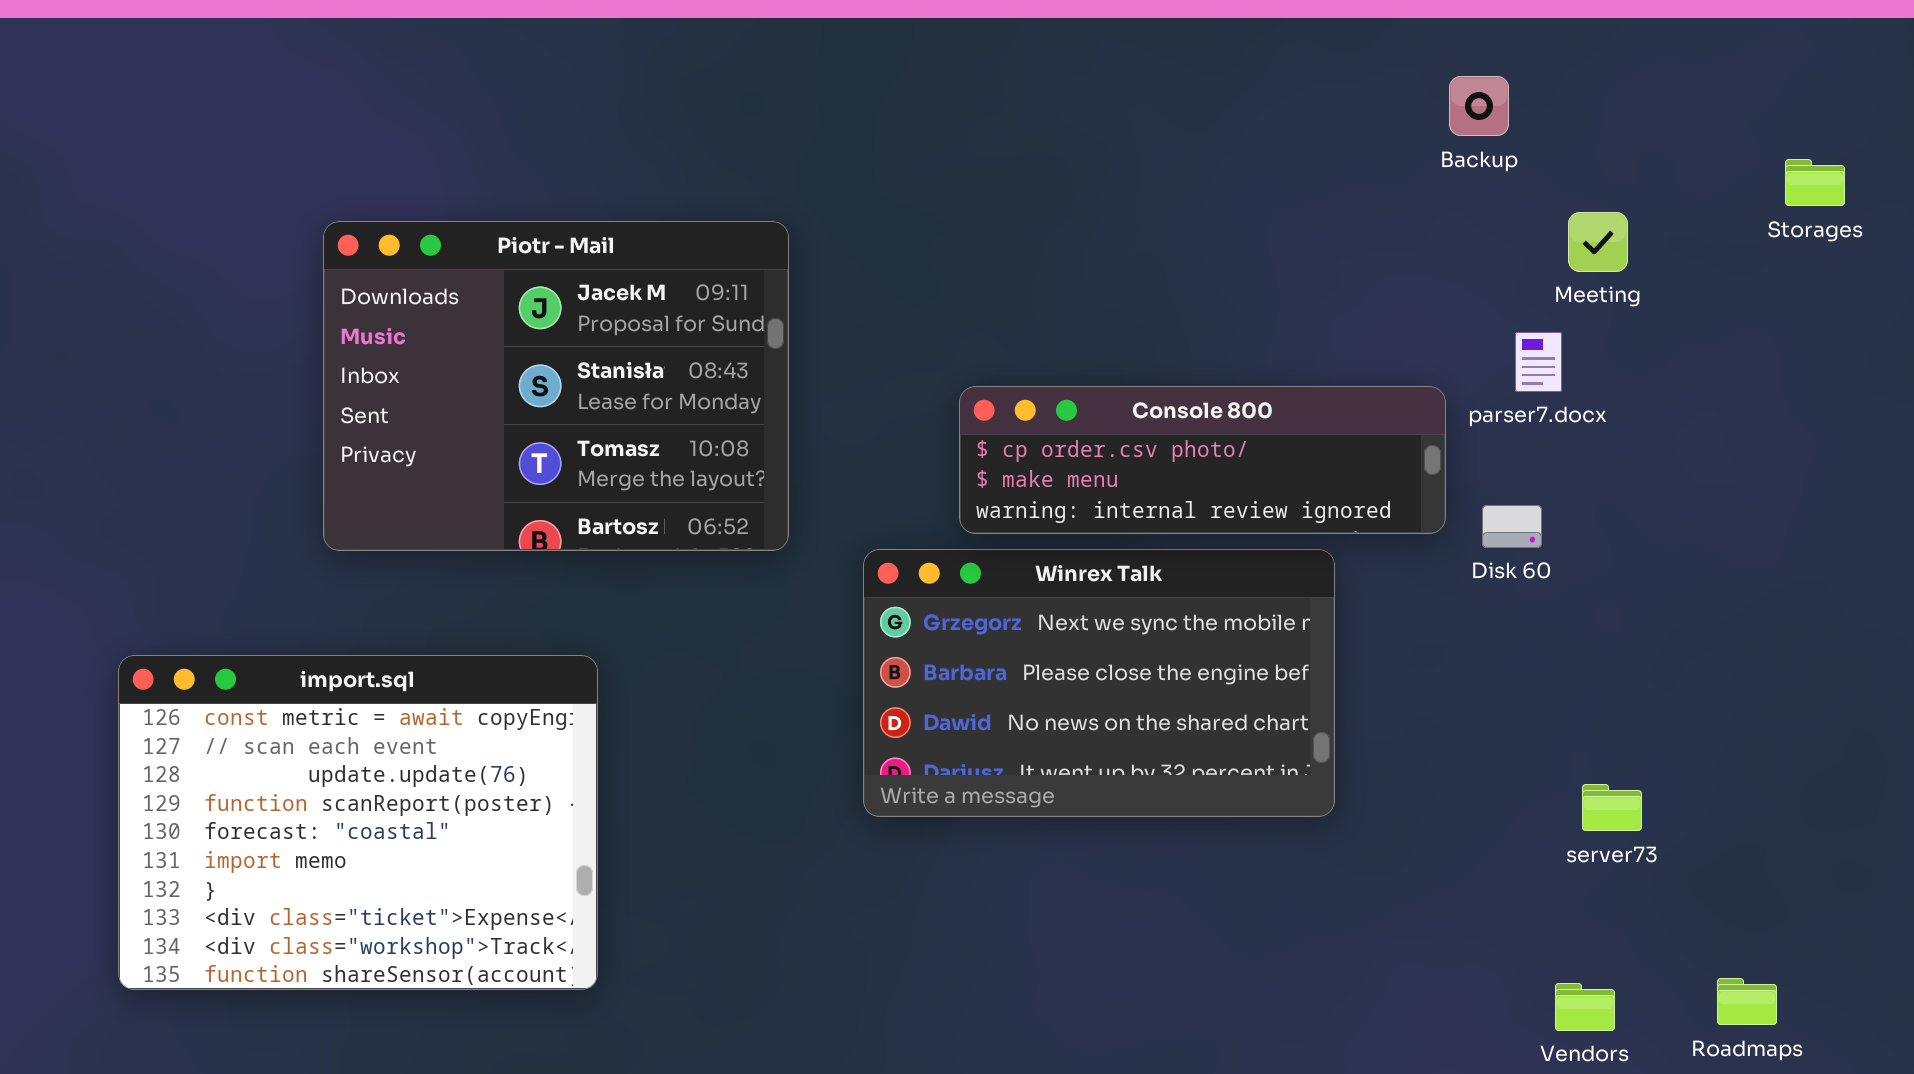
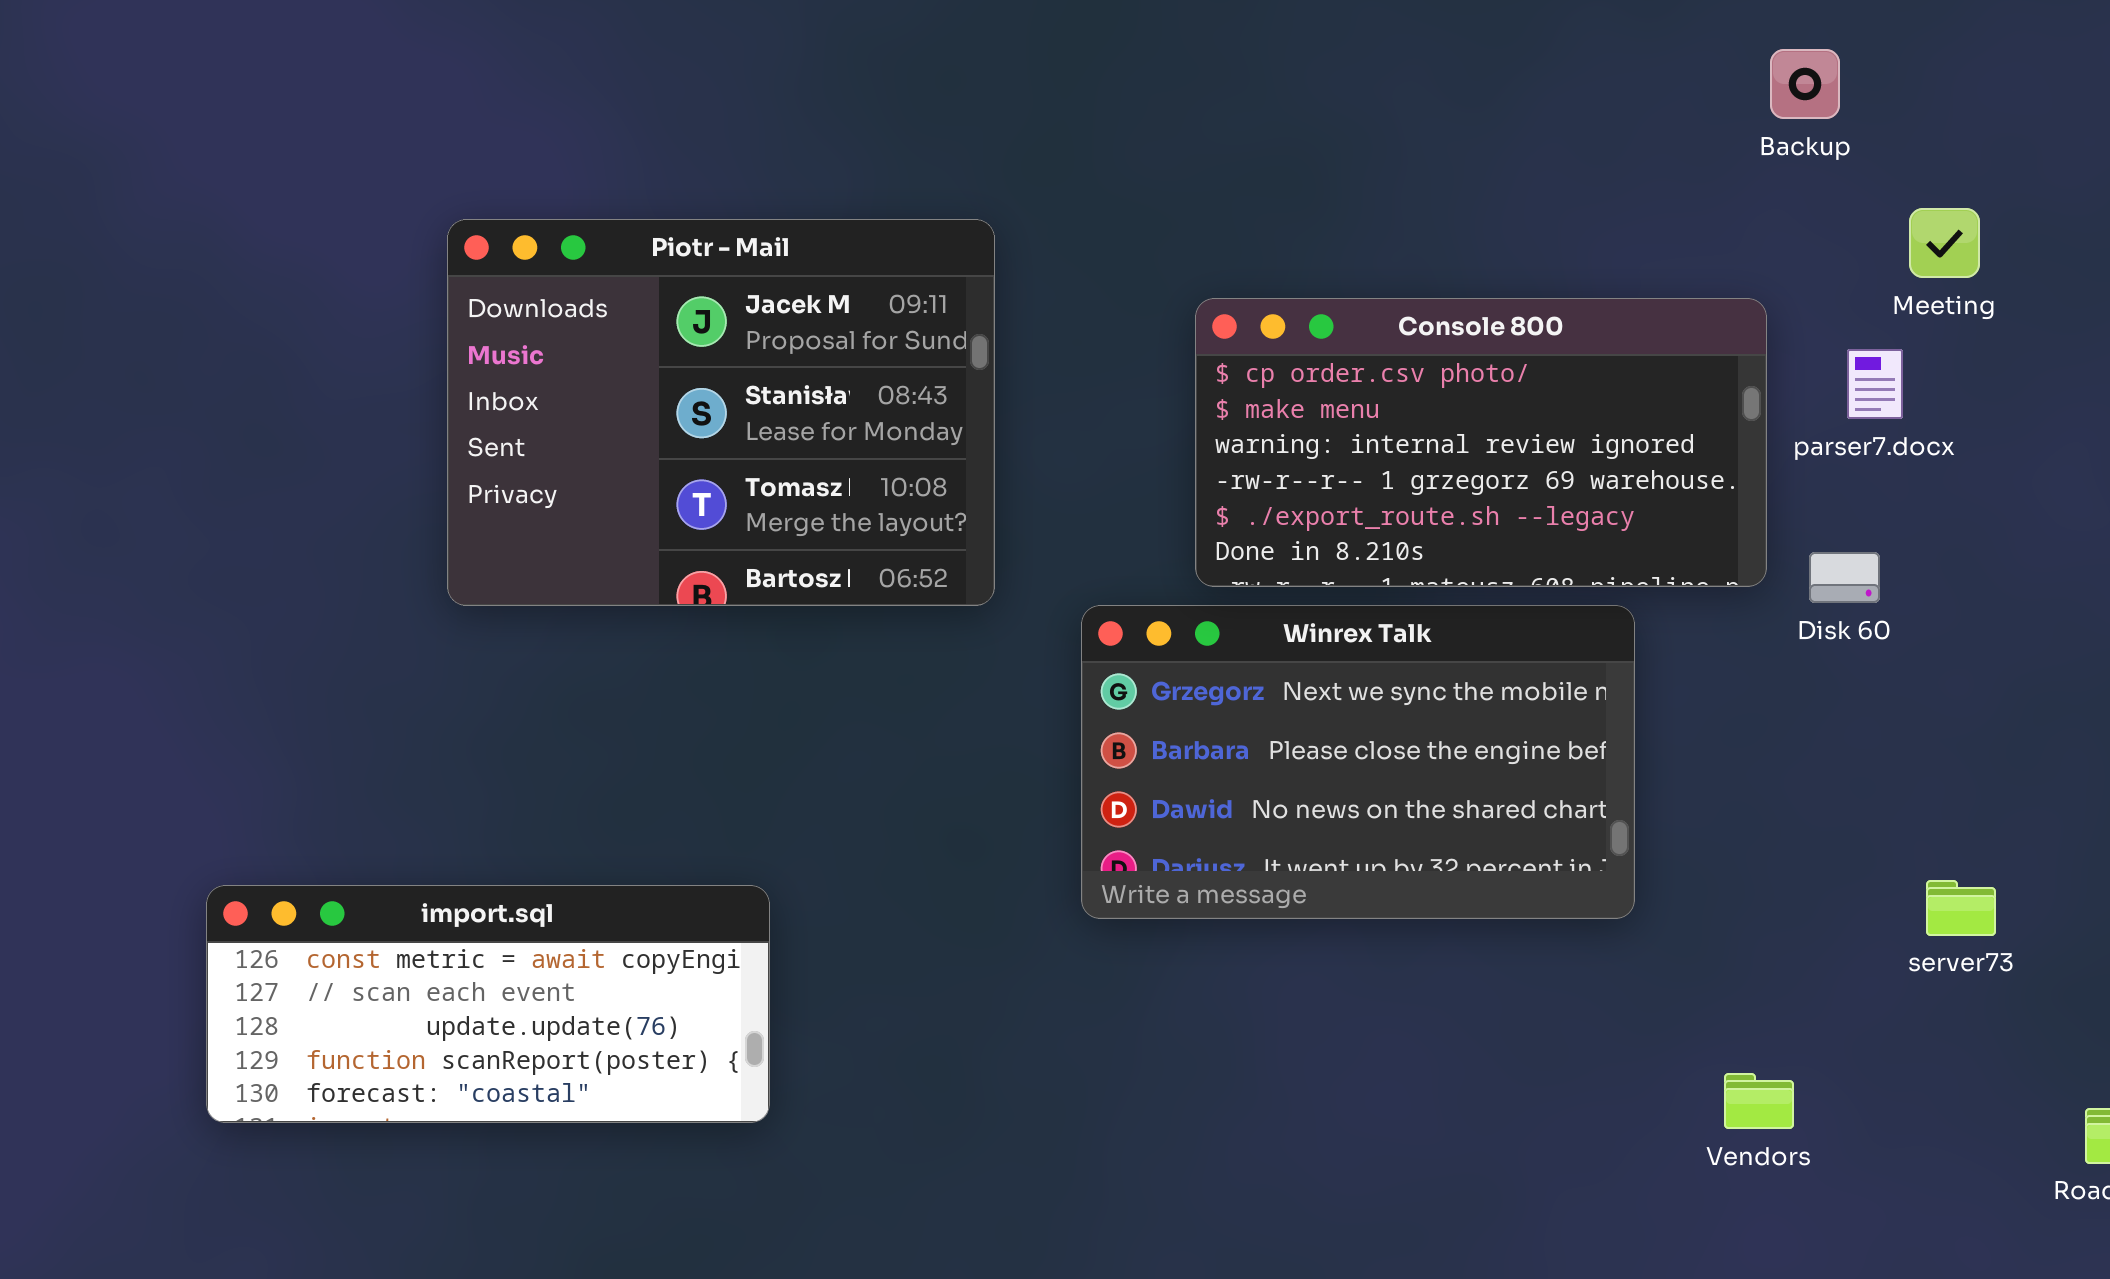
Console 800: [959,386,1446,534] -> [1195,298,1767,587], resized
import.sql: [118,655,598,990] -> [206,885,770,1123], resized
Vendors: [1555,983,1615,1031] -> [1724,1073,1794,1129], moved

